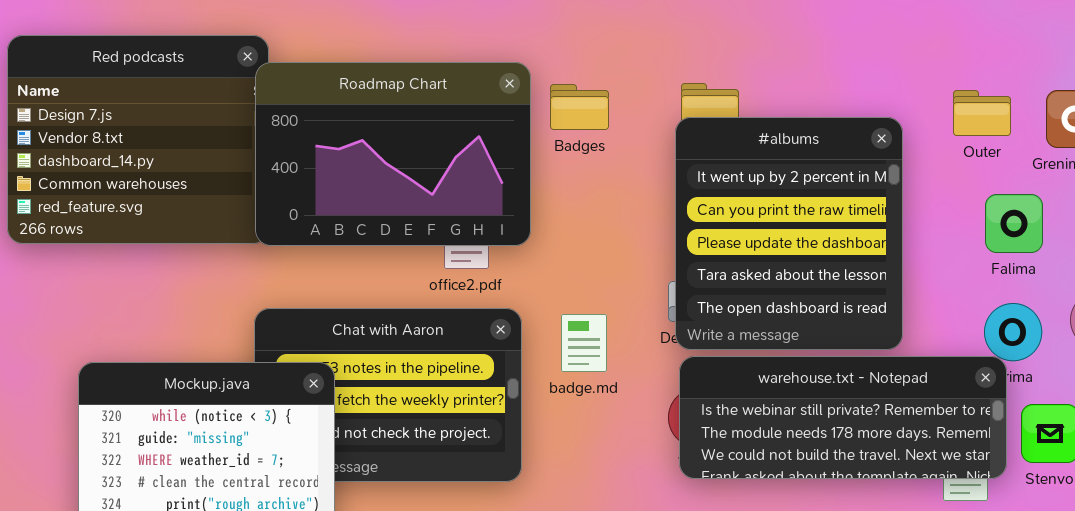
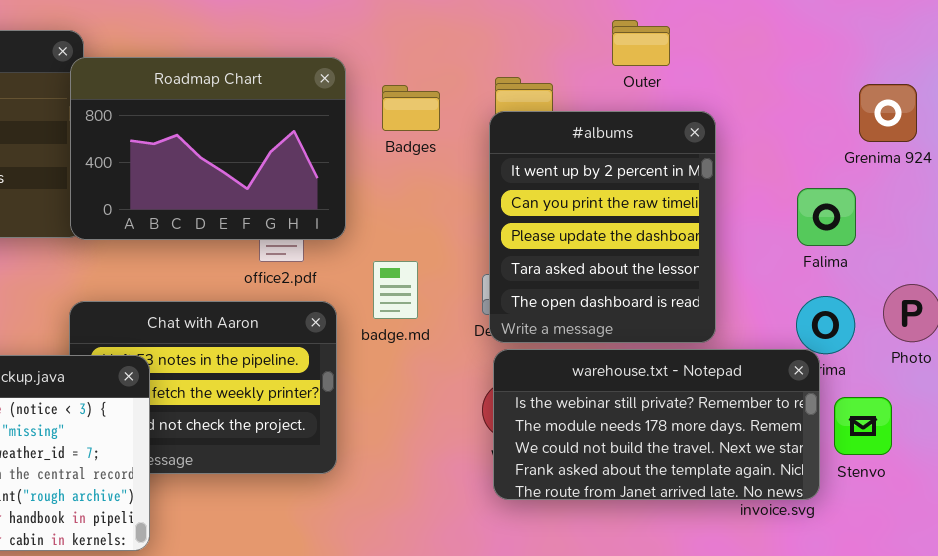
Badges: [550,84,609,130] -> [382,85,440,131], moved
Outer: [953,90,1011,136] -> [612,20,670,66], moved
badge.md: [561,314,607,372] -> [373,261,418,319], moved
warehouse.txt - Notepad: [679,356,1007,479] -> [493,349,820,500], resized

